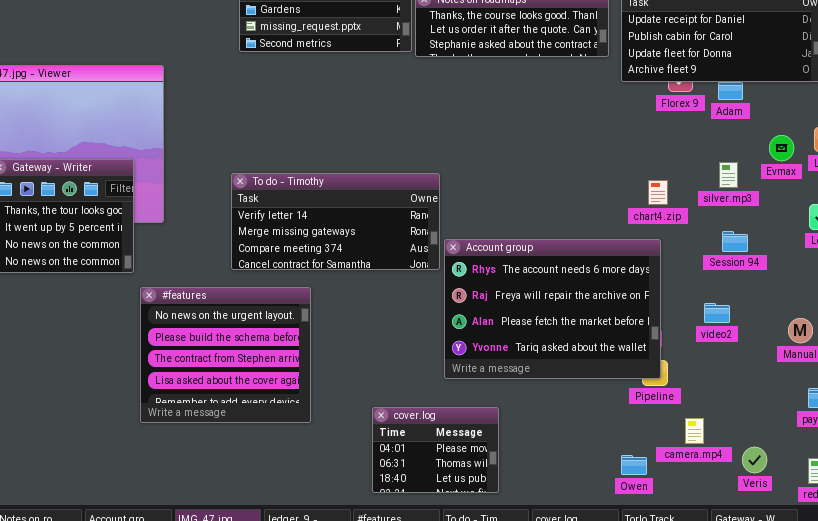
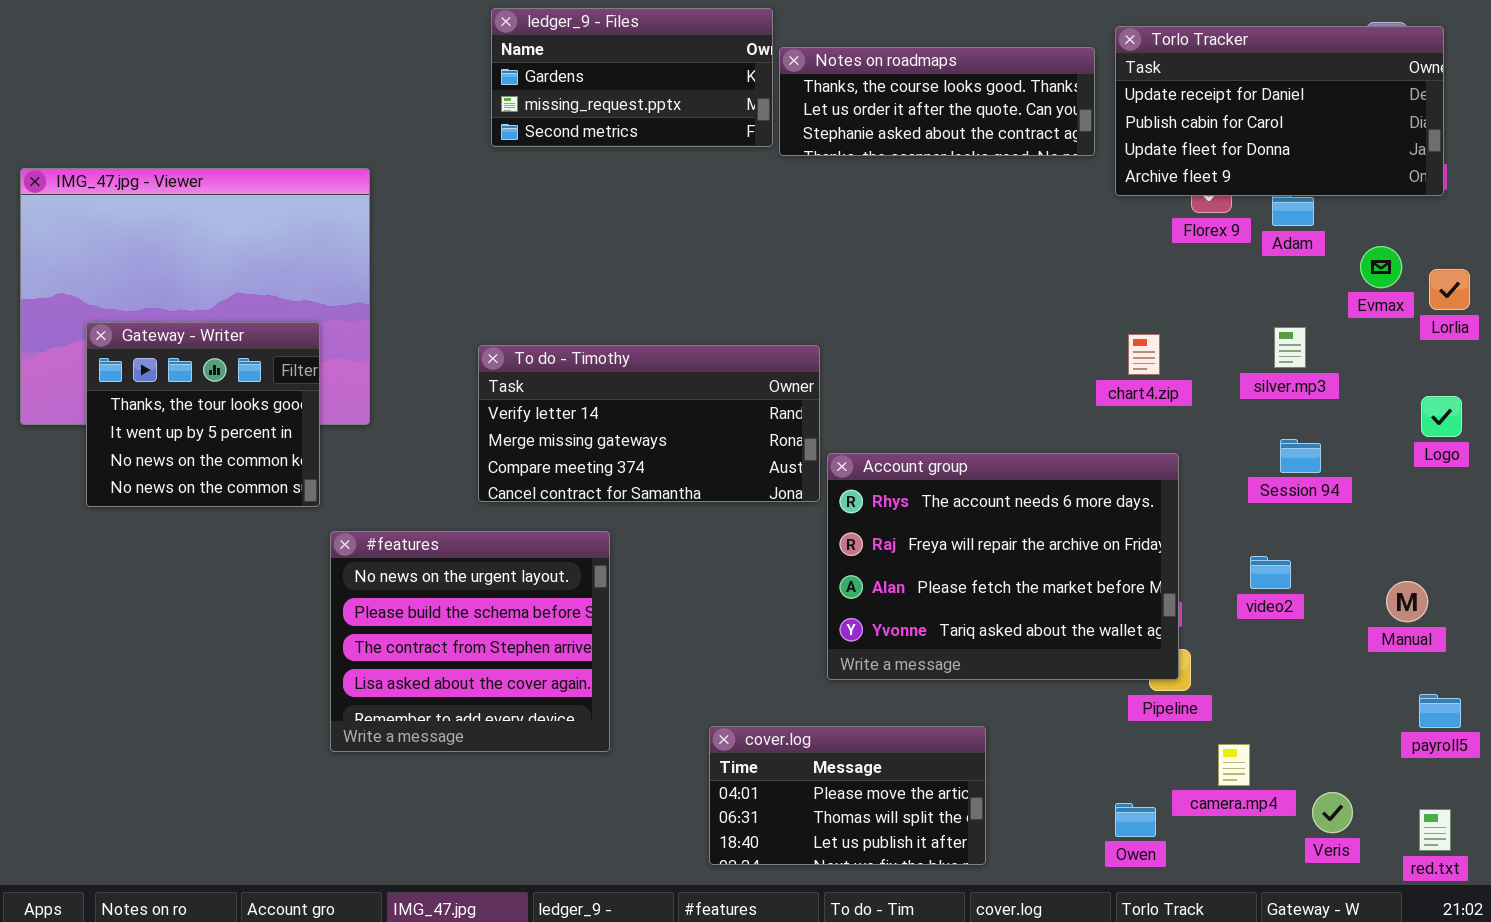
Evmax: [769,135,794,161] -> [1360,246,1402,288], moved
chart4.zip: [648,180,668,205] -> [1128,334,1160,375], moved
cover.log: [372,407,499,493] -> [709,726,986,865], resized

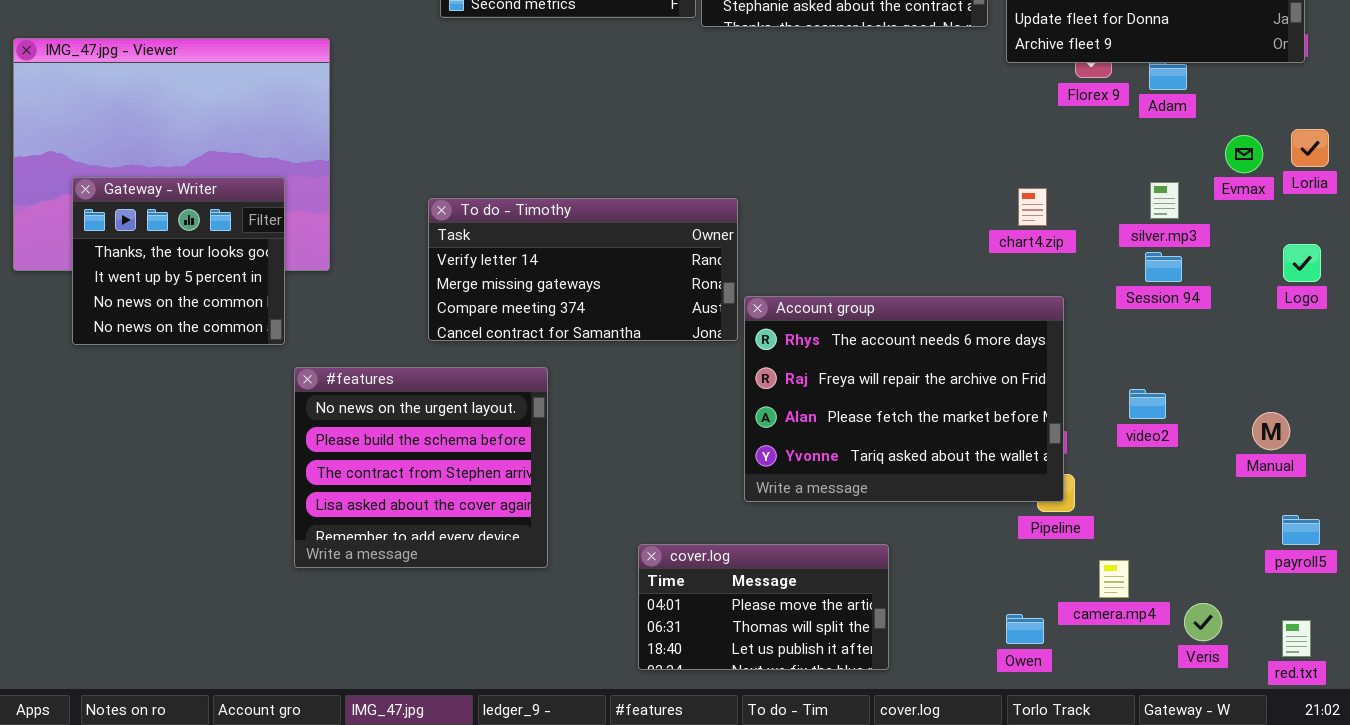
Evmax: [1360,246,1402,288] -> [1225,135,1263,173], moved
Session 94: [1280,439,1321,473] -> [1145,252,1182,282], moved

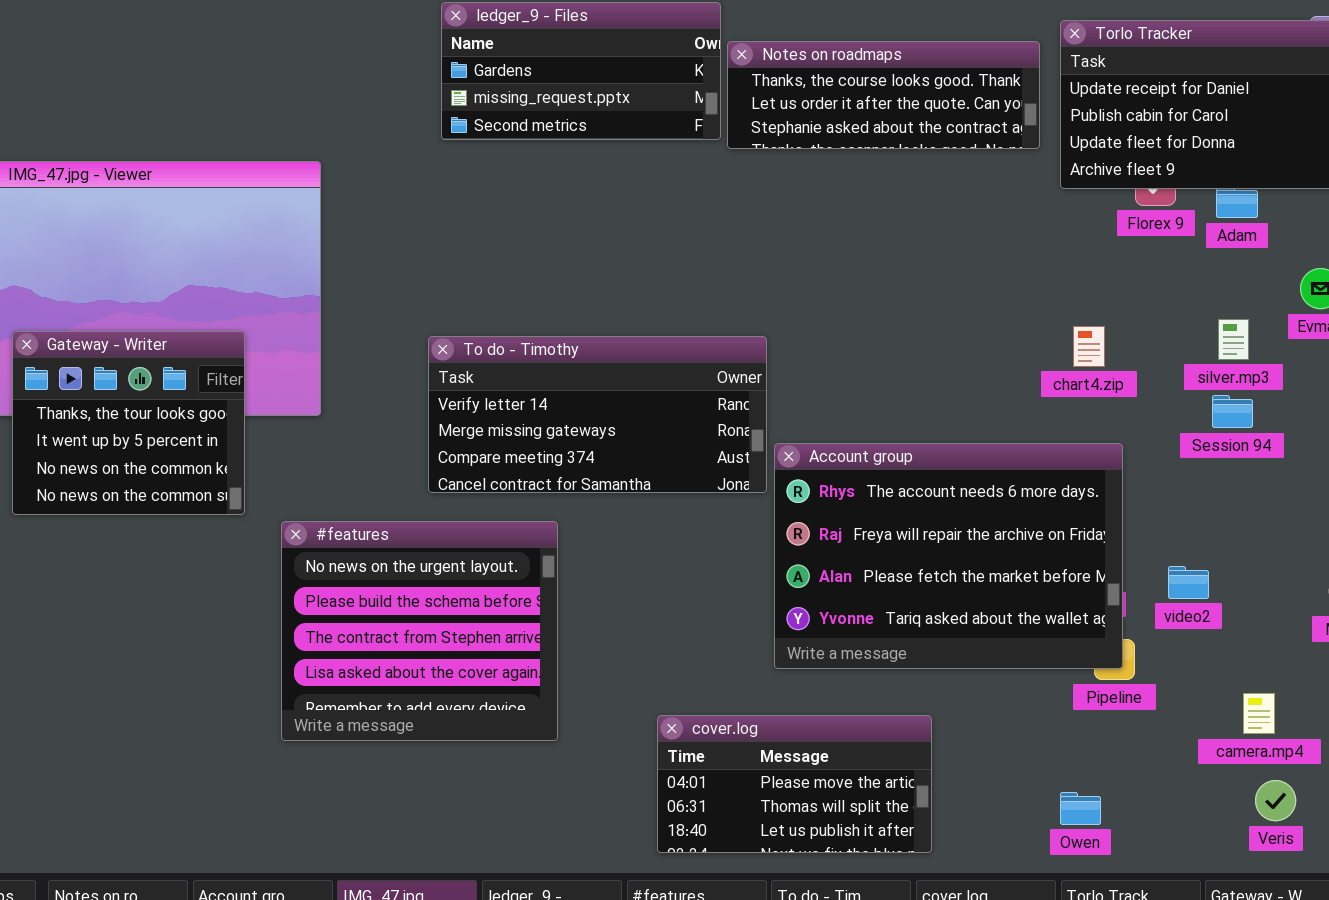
Gateway - Writer: [72,177,285,345] -> [12,331,245,515], moved
video2: [1129,389,1166,419] -> [1168,566,1209,599], moved
camera.mp4: [1099,560,1129,598] -> [1243,693,1275,734], moved

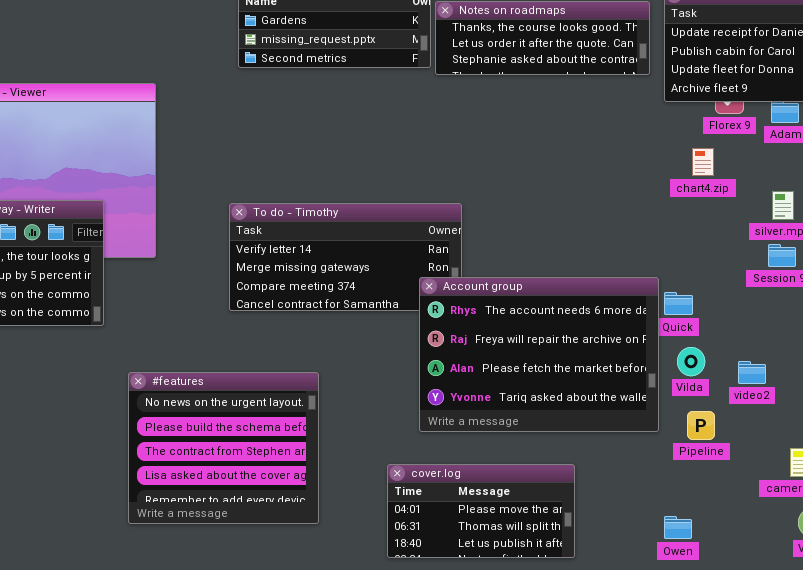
chart4.zip: [1073,326,1105,367] -> [692,148,714,176], moved
Account group: [774,443,1123,669] -> [419,277,659,432], moved
#features: [281,521,558,741] -> [128,372,319,524], moved

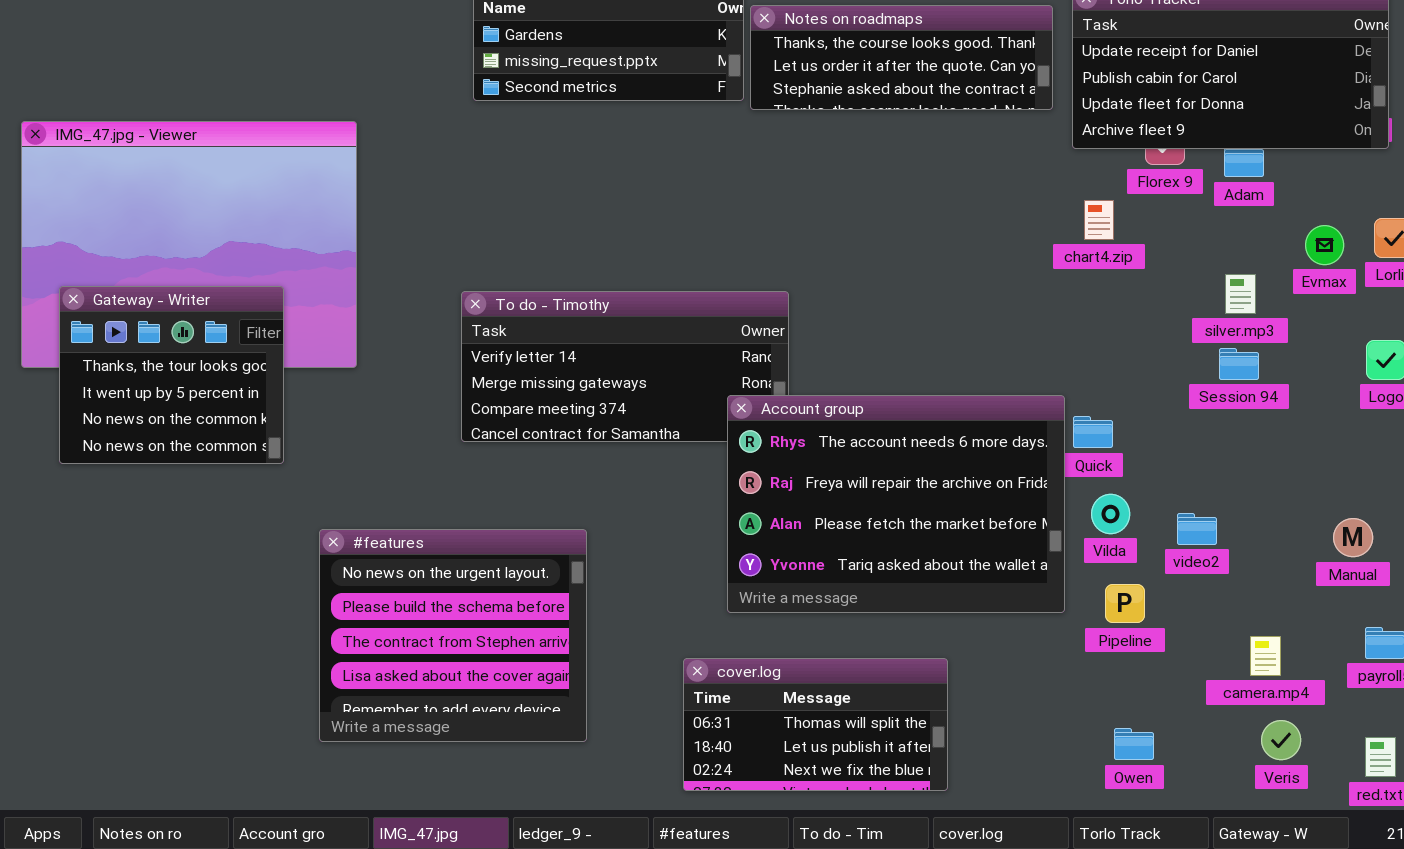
chart4.zip: [692,148,714,176] -> [1084,200,1114,240], moved
cover.log: [387,464,575,558] -> [683,658,948,791], scrolled down 1 row
Owen: [664,516,692,539] -> [1114,728,1154,760], moved

